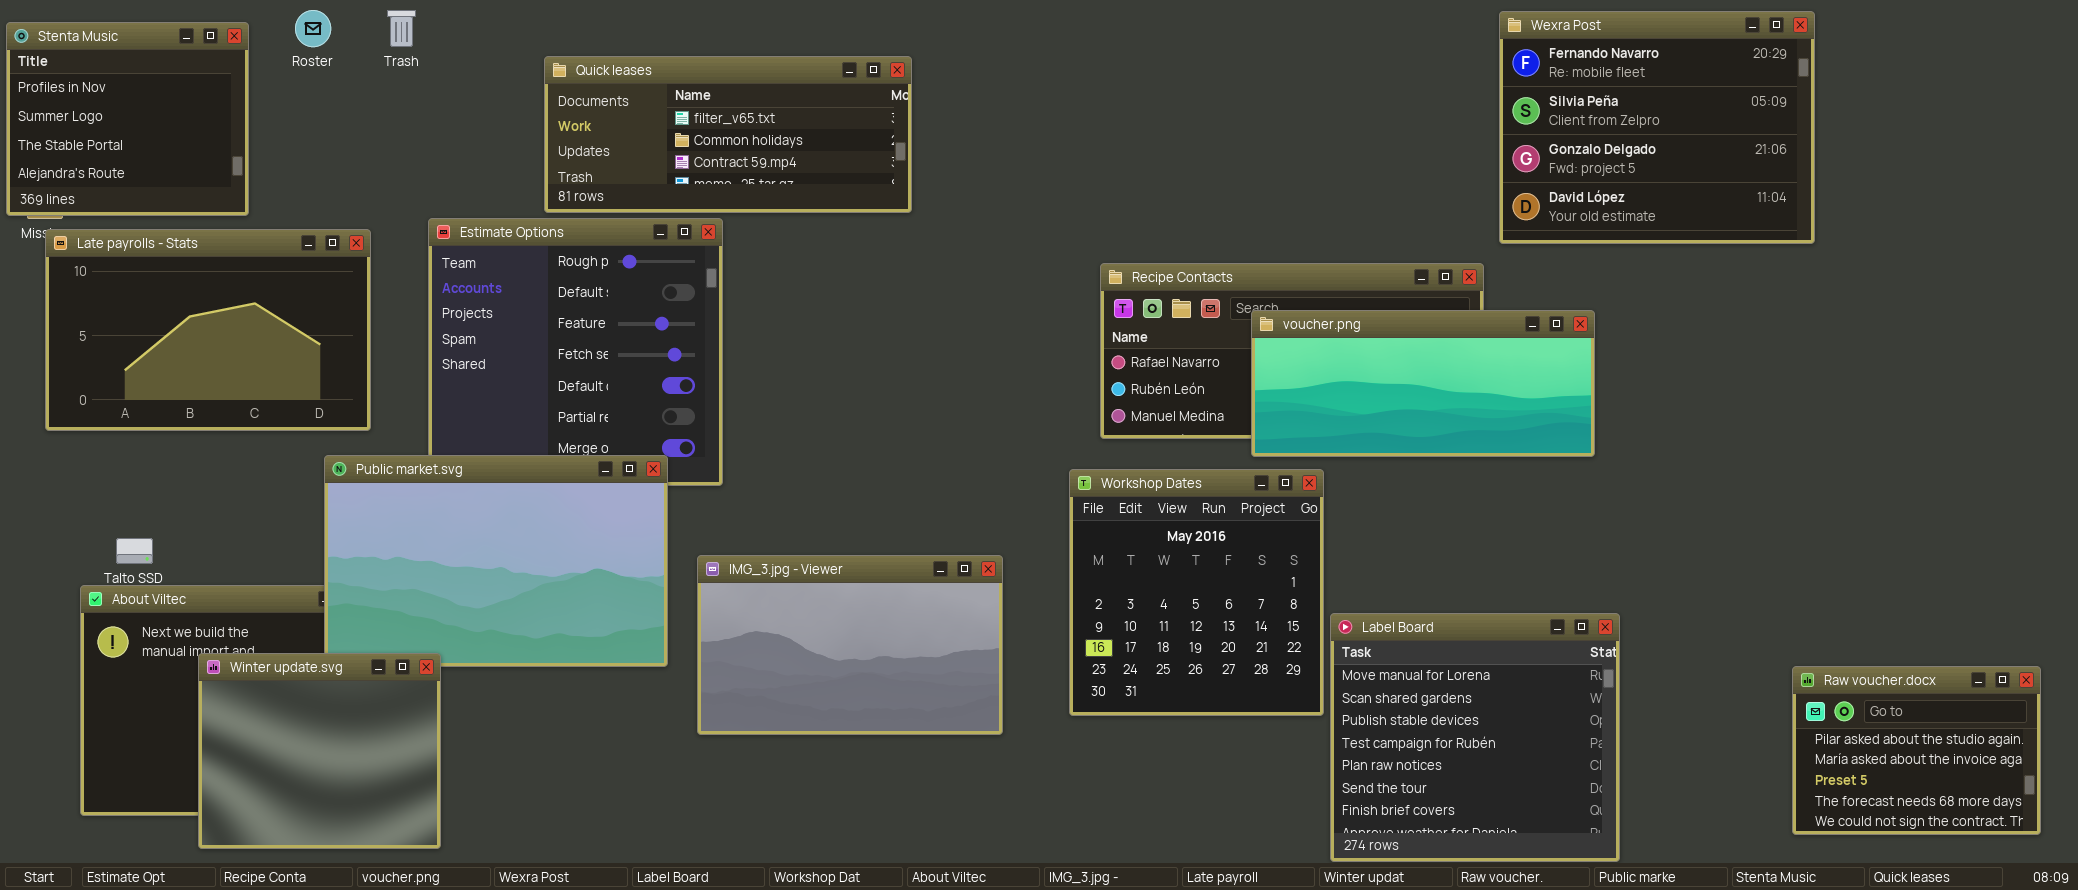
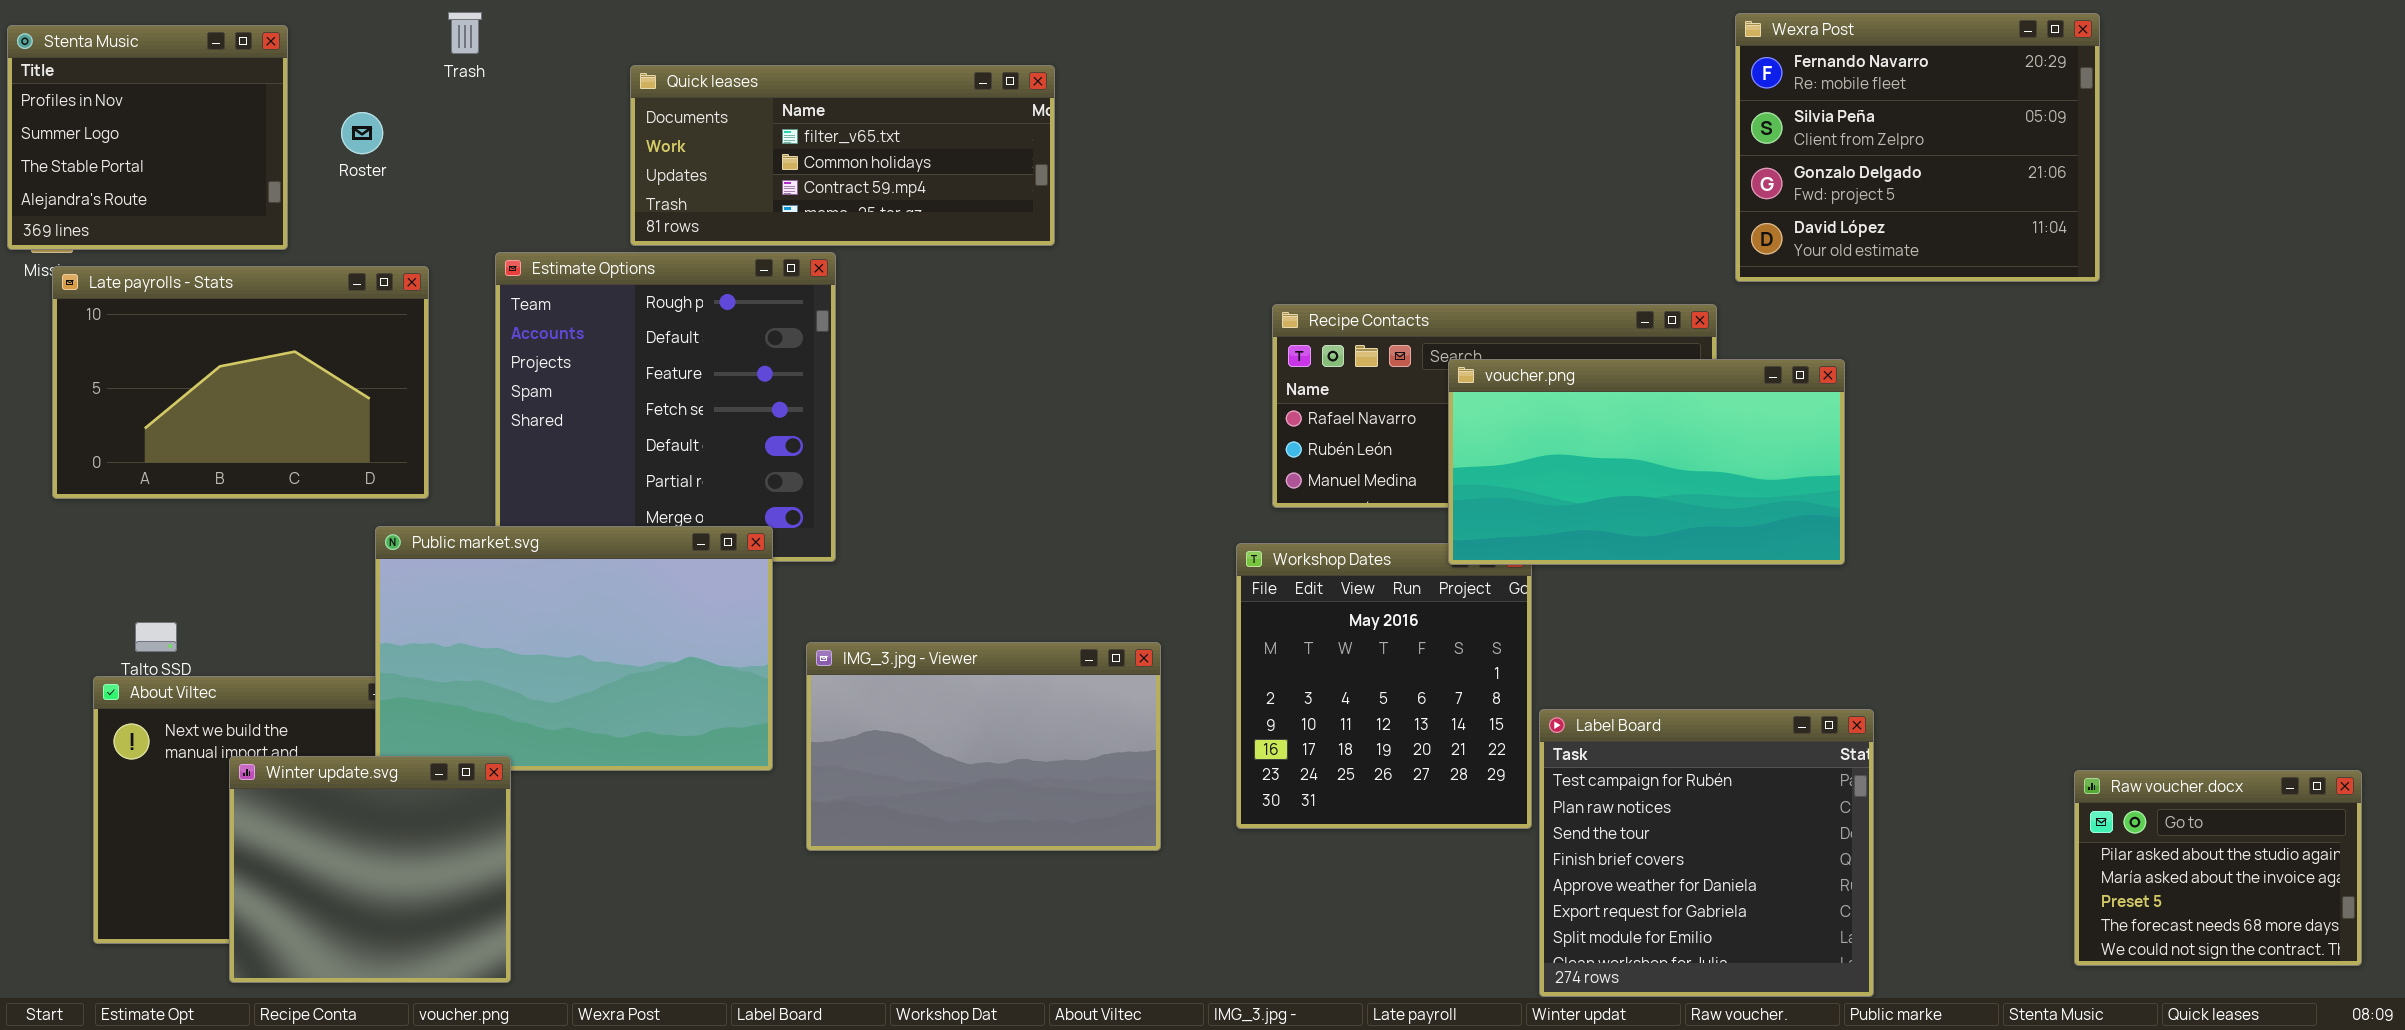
Roster: [295,10,331,47] -> [341,112,383,154], moved
voucher.png: [1251,310,1595,457] -> [1448,359,1845,565], resized
Label Board: [1330,613,1620,862] -> [1539,709,1874,997], scrolled down 3 rows

